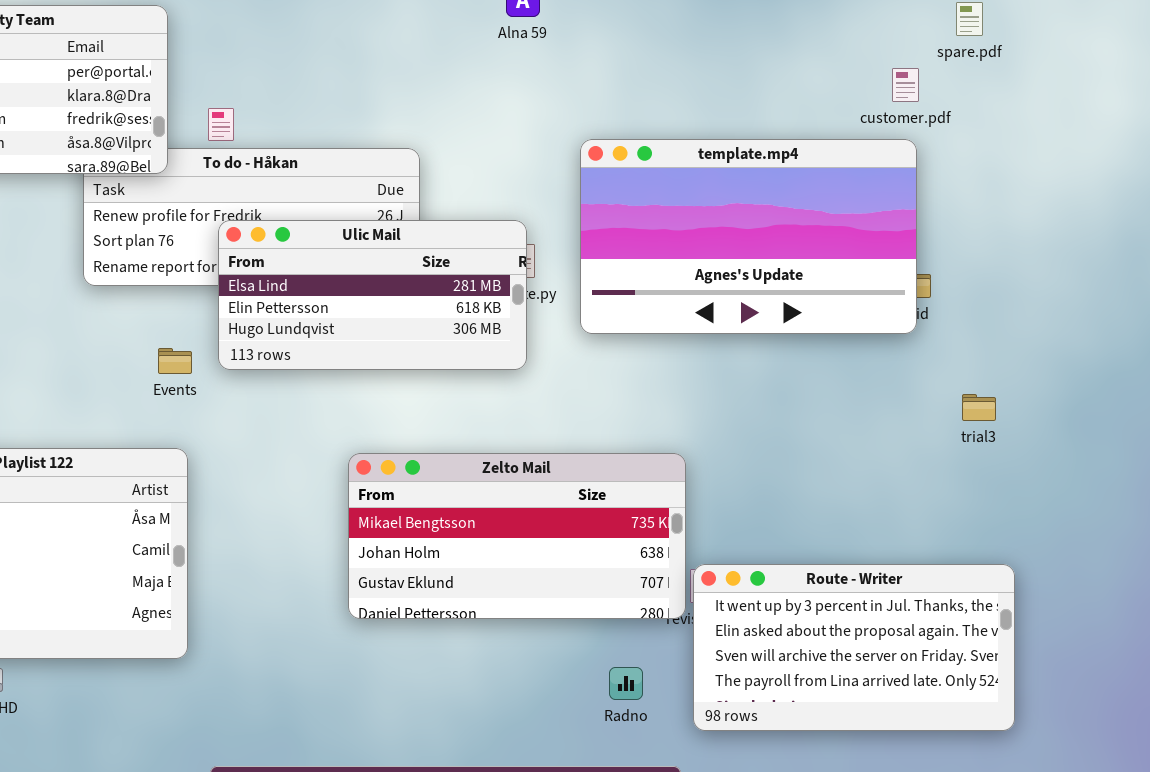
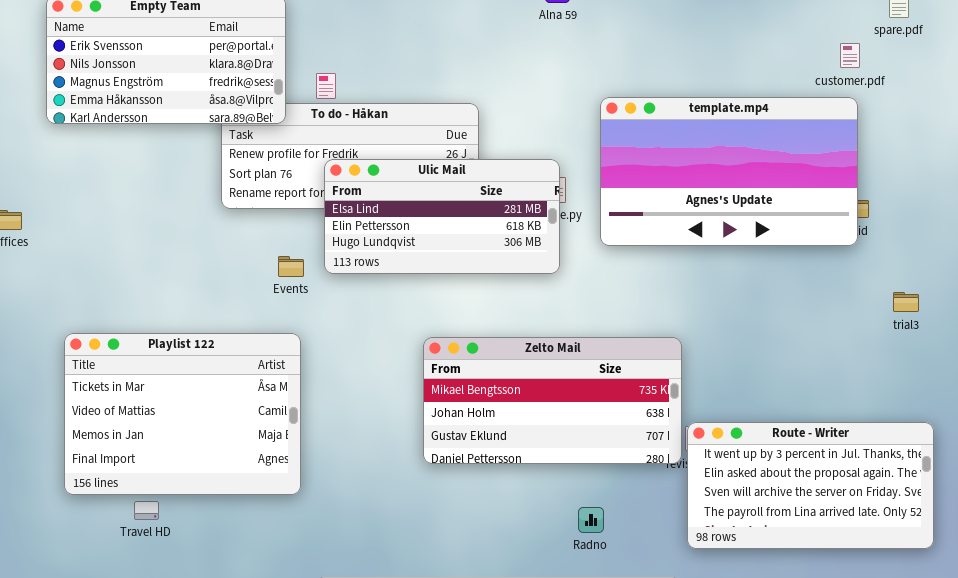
Radno: [609,667,643,700] -> [578,507,604,533], moved

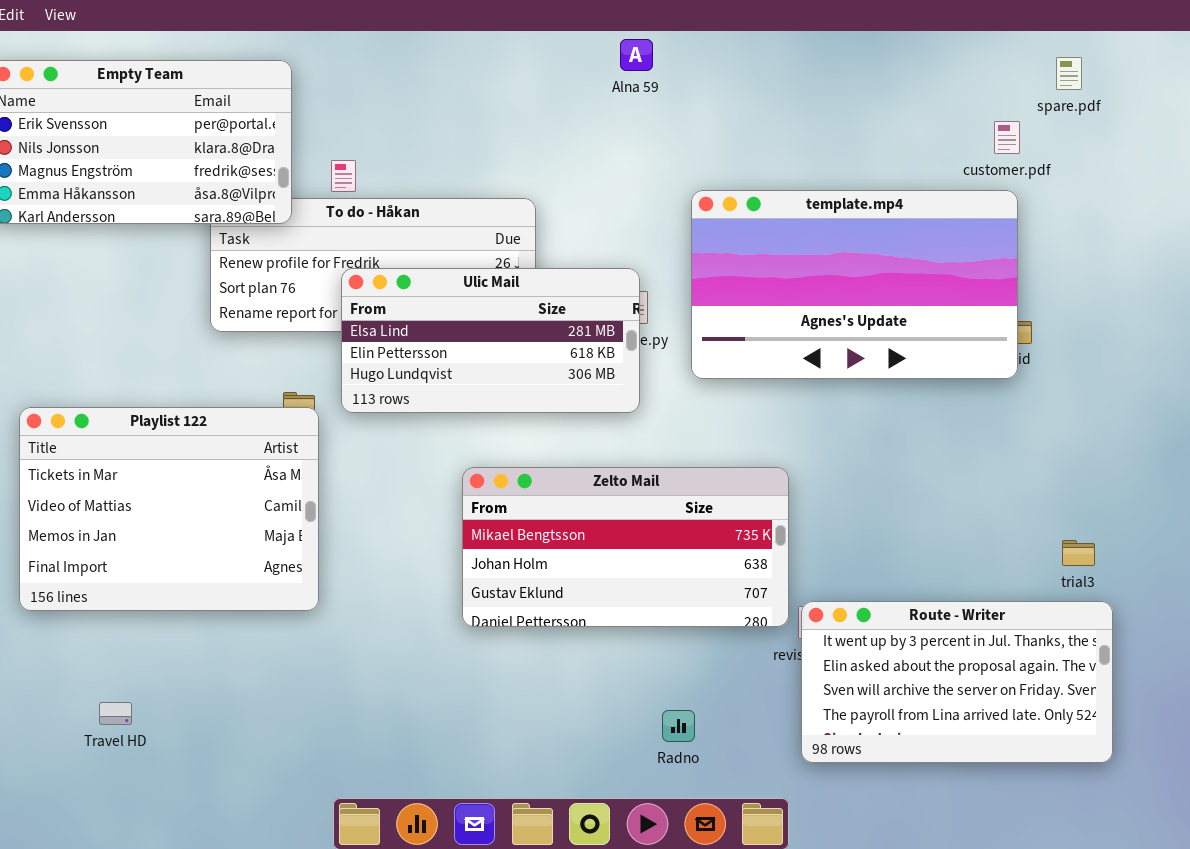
trial3: [893,292,919,312] -> [1062,540,1095,566], moved
Playlist 122: [64,333,301,495] -> [19,407,319,611], moved
Zelto Mail: [423,337,682,464] -> [462,467,789,627], moved

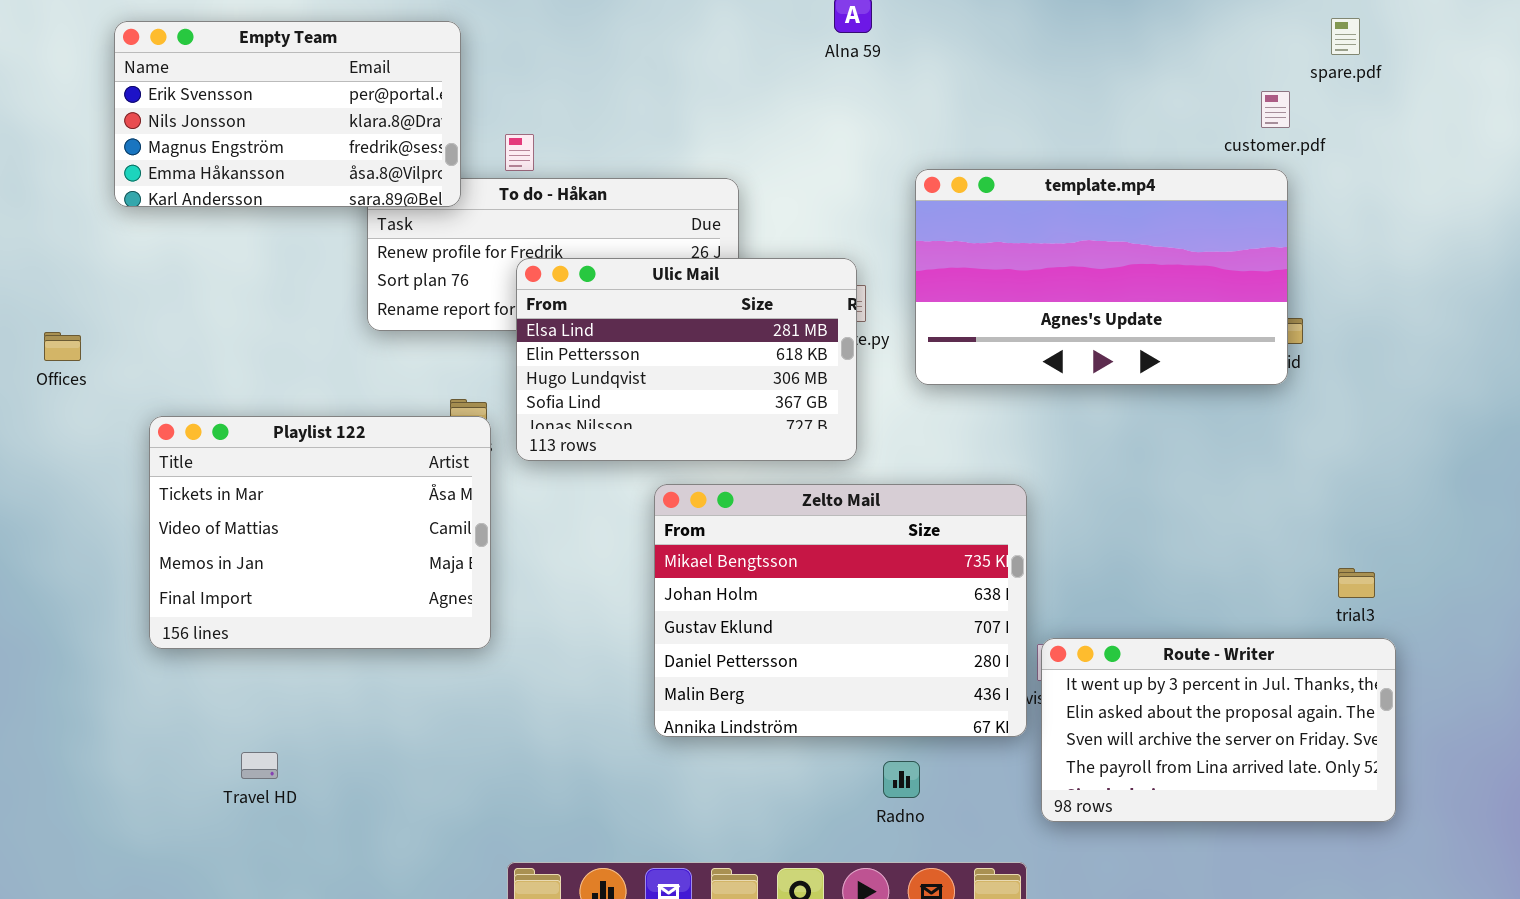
Ulic Mail: [341,268,640,413] -> [516,258,857,461], resized
Zelto Mail: [462,467,789,627] -> [654,484,1027,737], resized

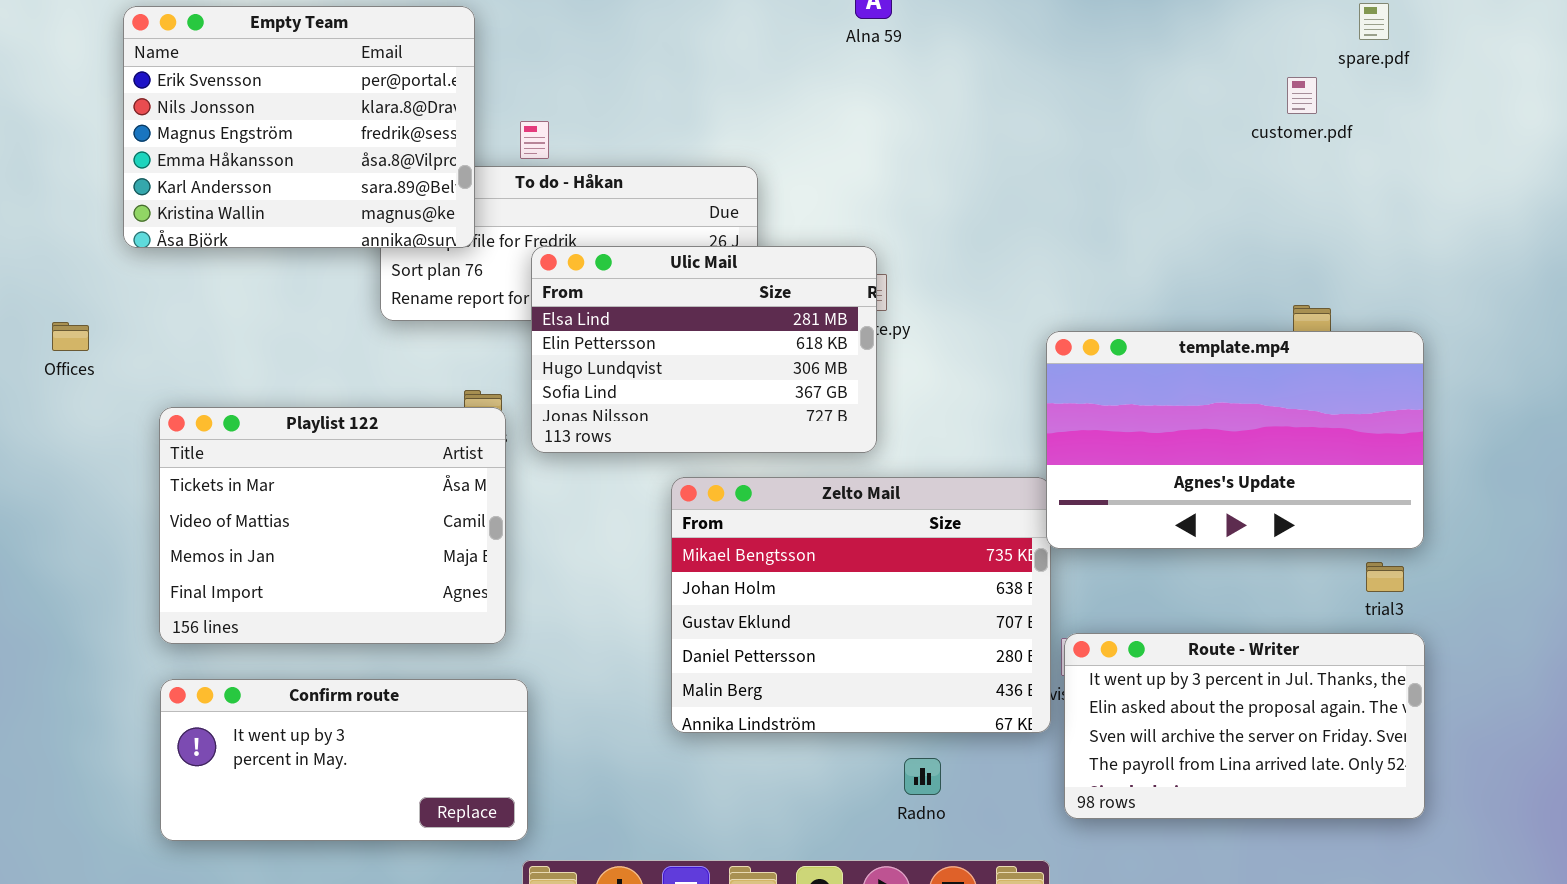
Empty Team: [114,21,461,207] -> [123,6,475,248], resized
template.mp4: [915,169,1288,385] -> [1046,331,1424,549], moved
Confirm route: none -> [160,679,528,841], opened

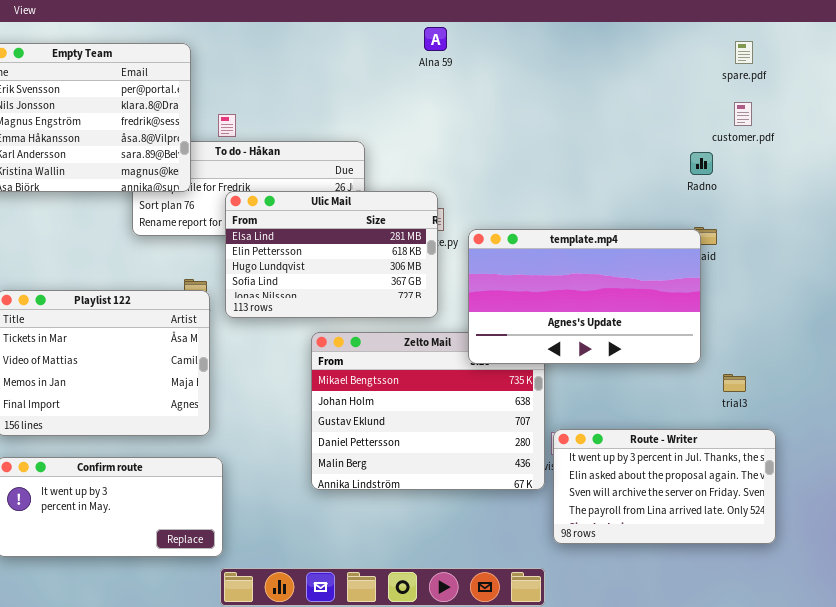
customer.pdf: [1287,77,1317,114] -> [734,102,752,126], moved
template.mp4: [1046,331,1424,549] -> [468,229,701,364], moved
trial3: [1366,562,1404,592] -> [723,374,746,392], moved
Radno: [904,758,941,795] -> [690,152,713,175], moved

